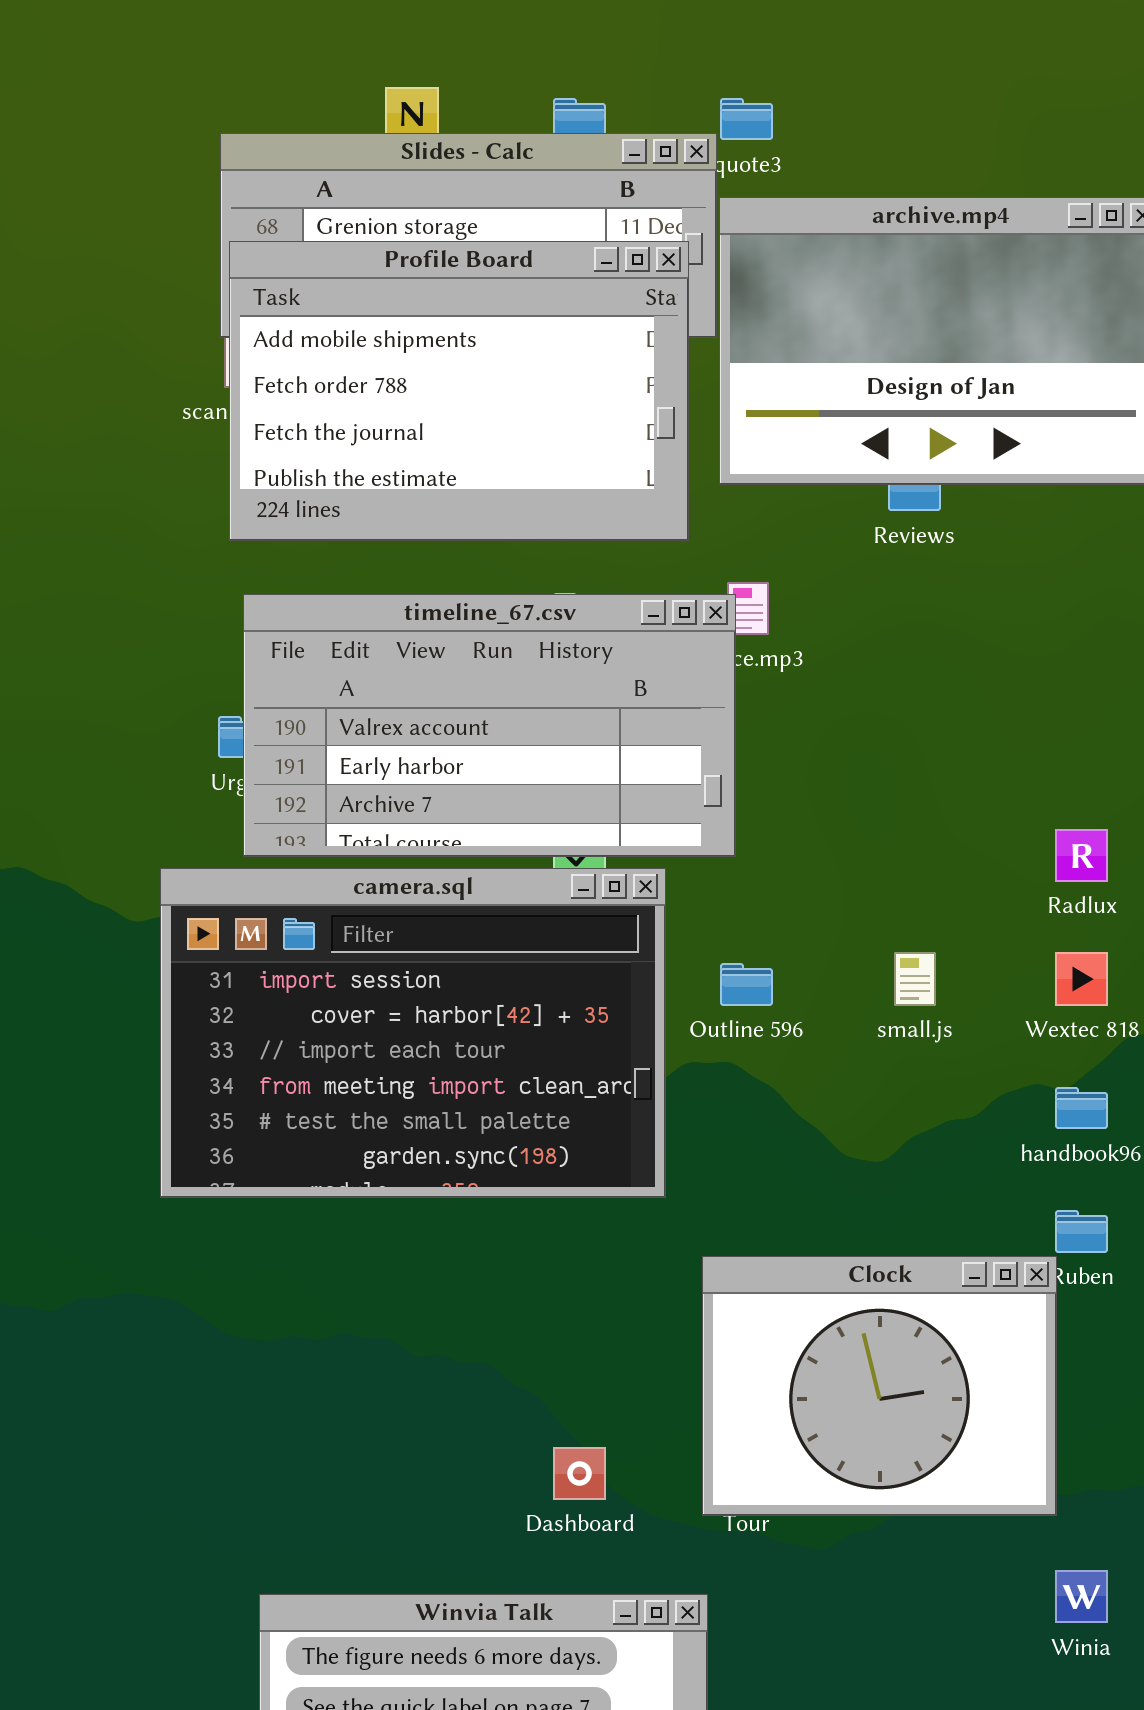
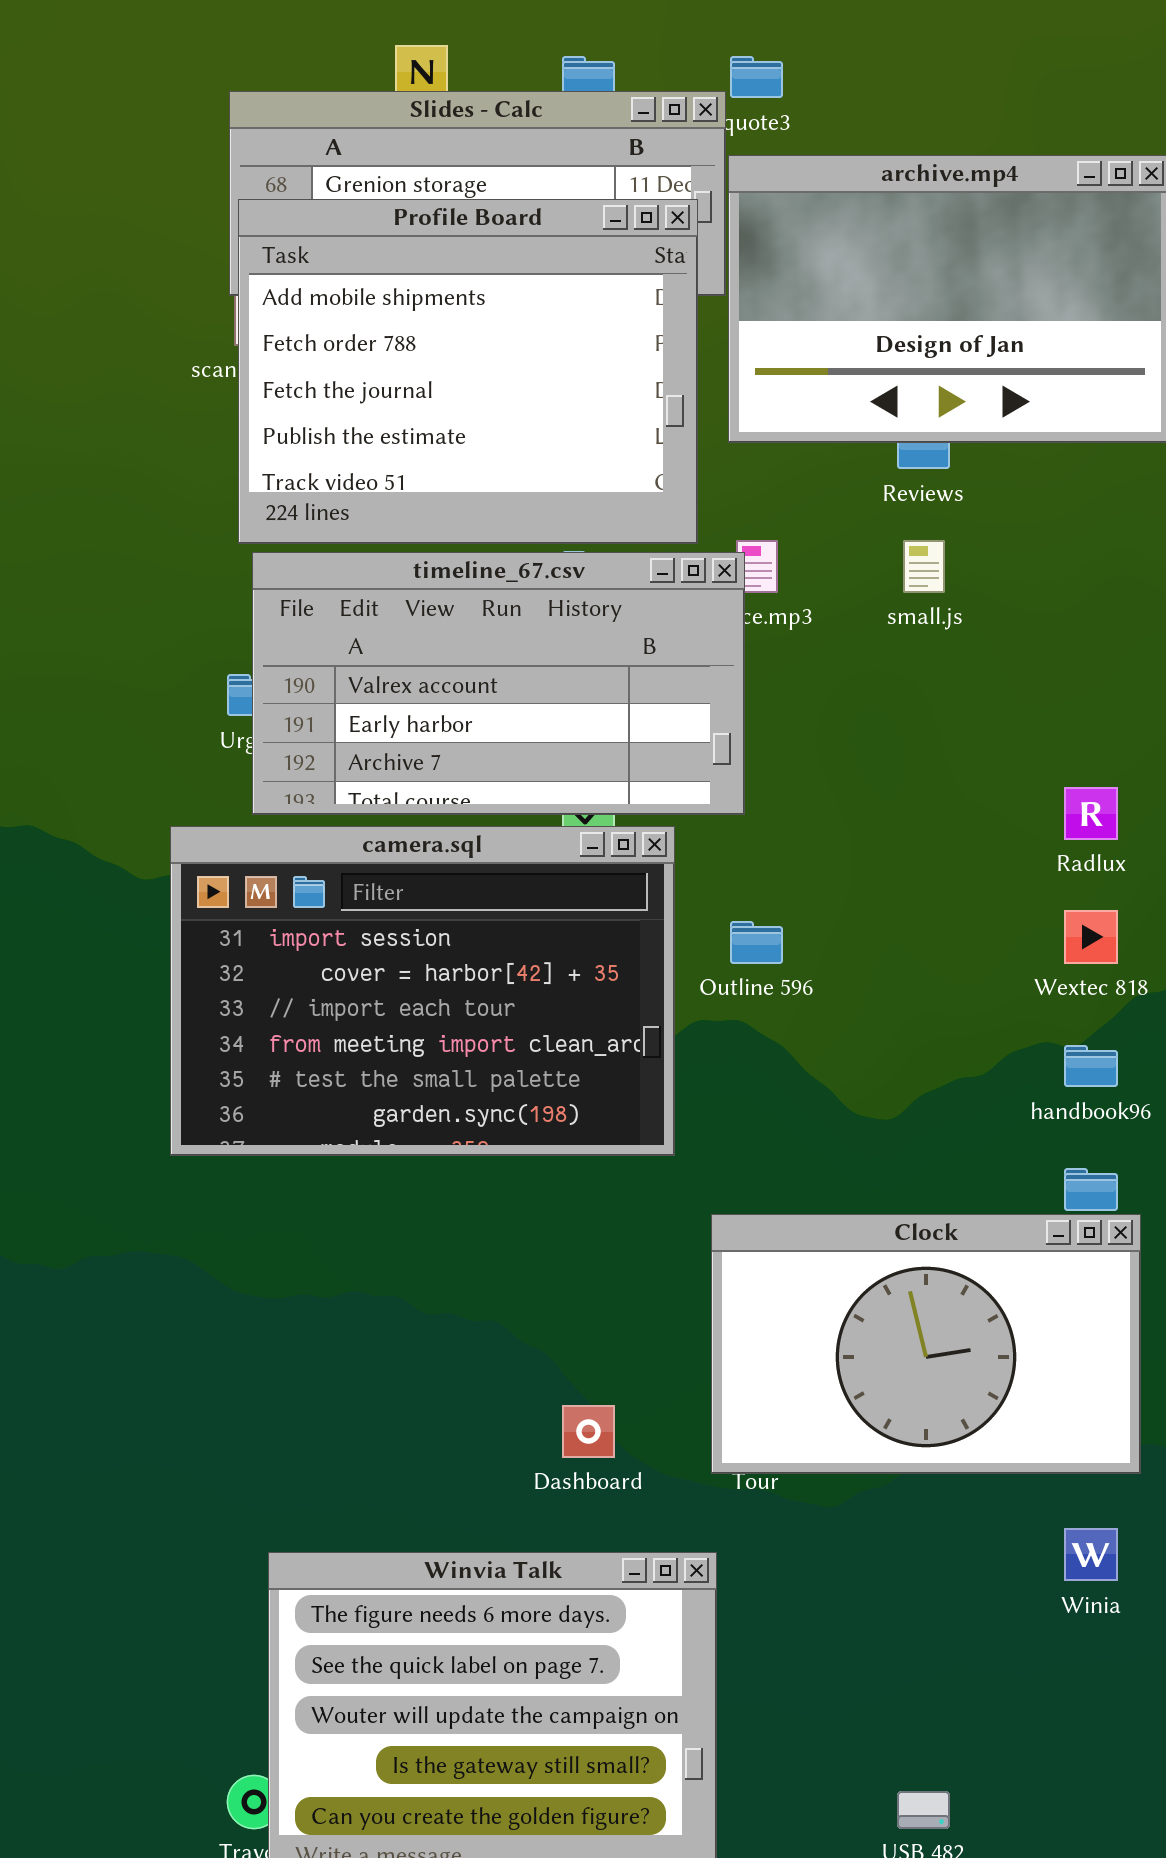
Profile Board: [229,241,689,541] -> [238,199,698,544], resized
small.js: [894,952,936,1006] -> [903,540,945,593], moved
Clock: [702,1256,1057,1516] -> [711,1214,1141,1474], resized

